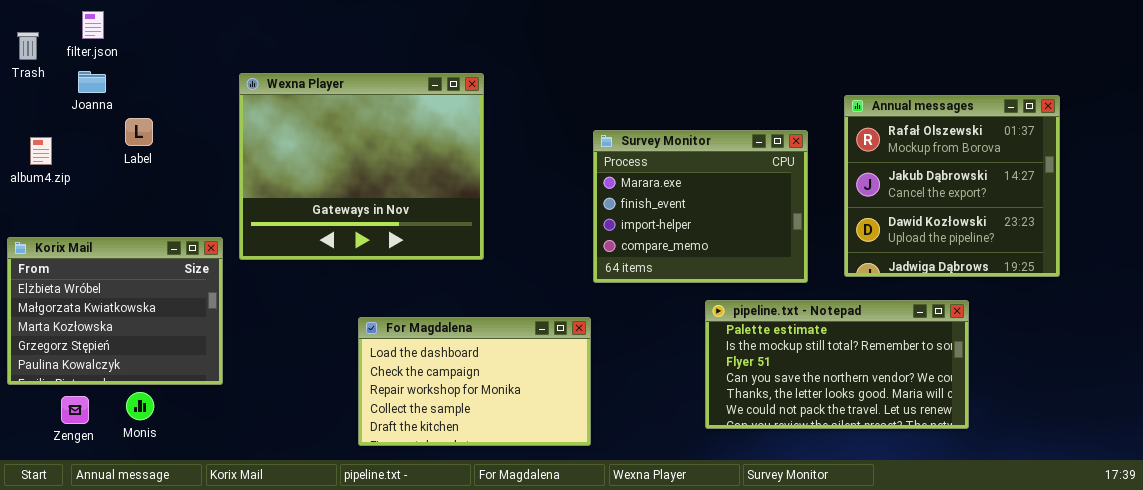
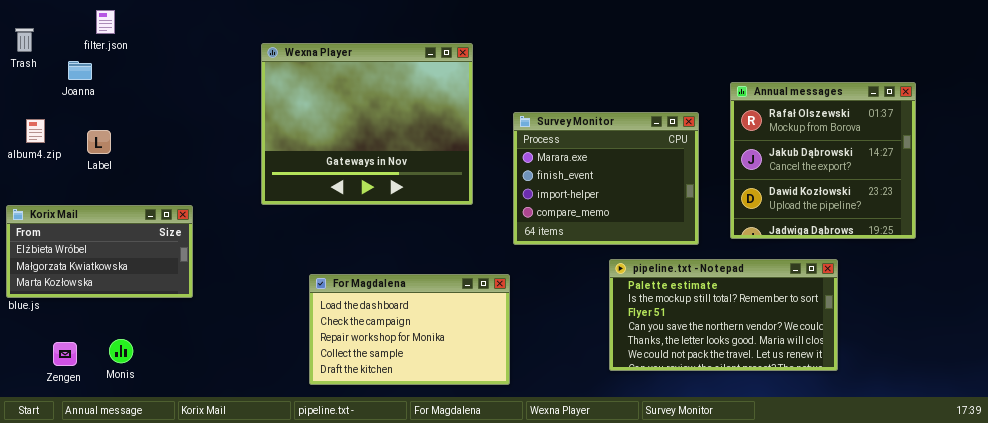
filter.json: [82,11,104,39] -> [96,10,115,34], moved
Wexna Player: [239,73,484,260] -> [261,43,473,205], moved
Label: [125,118,153,146] -> [87,130,111,154], moved
Korix Mail: [7,237,223,385] -> [6,205,193,298], resized

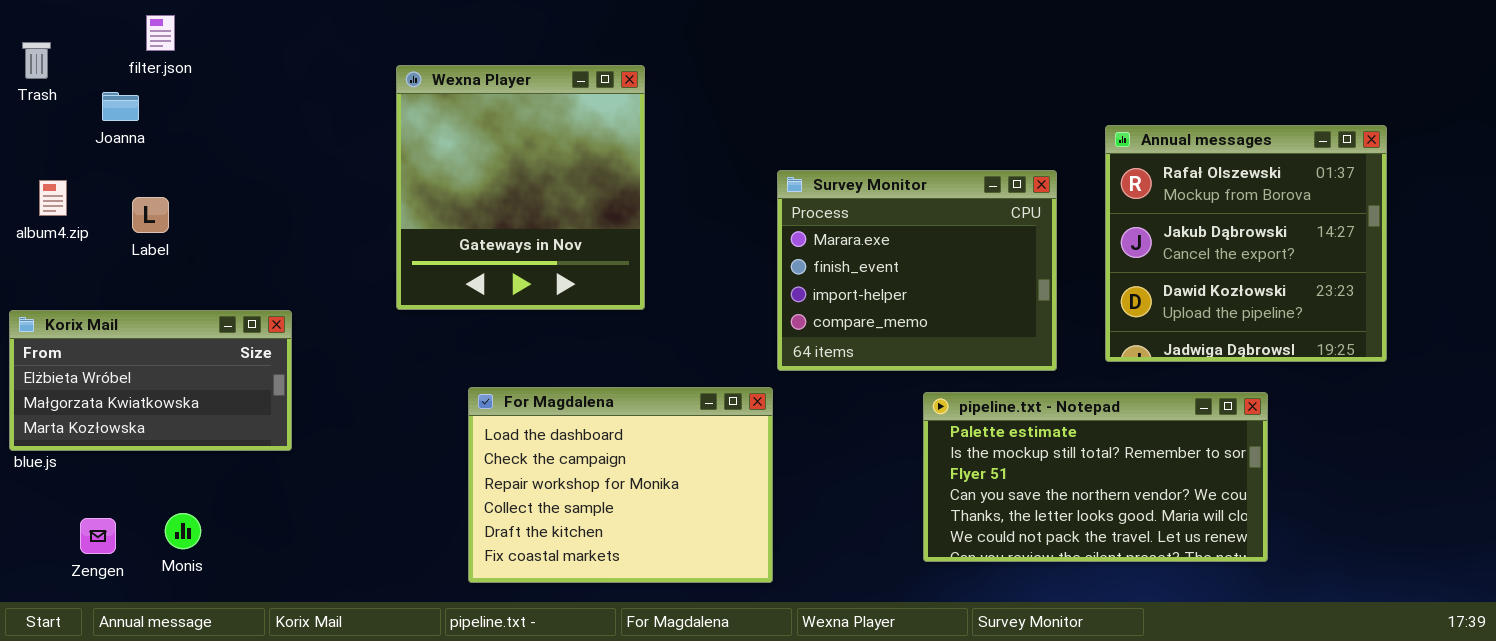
Wexna Player: [261,43,473,205] -> [396,65,645,310], resized
For Magdalena: [309,274,510,385] -> [468,387,773,583], resized

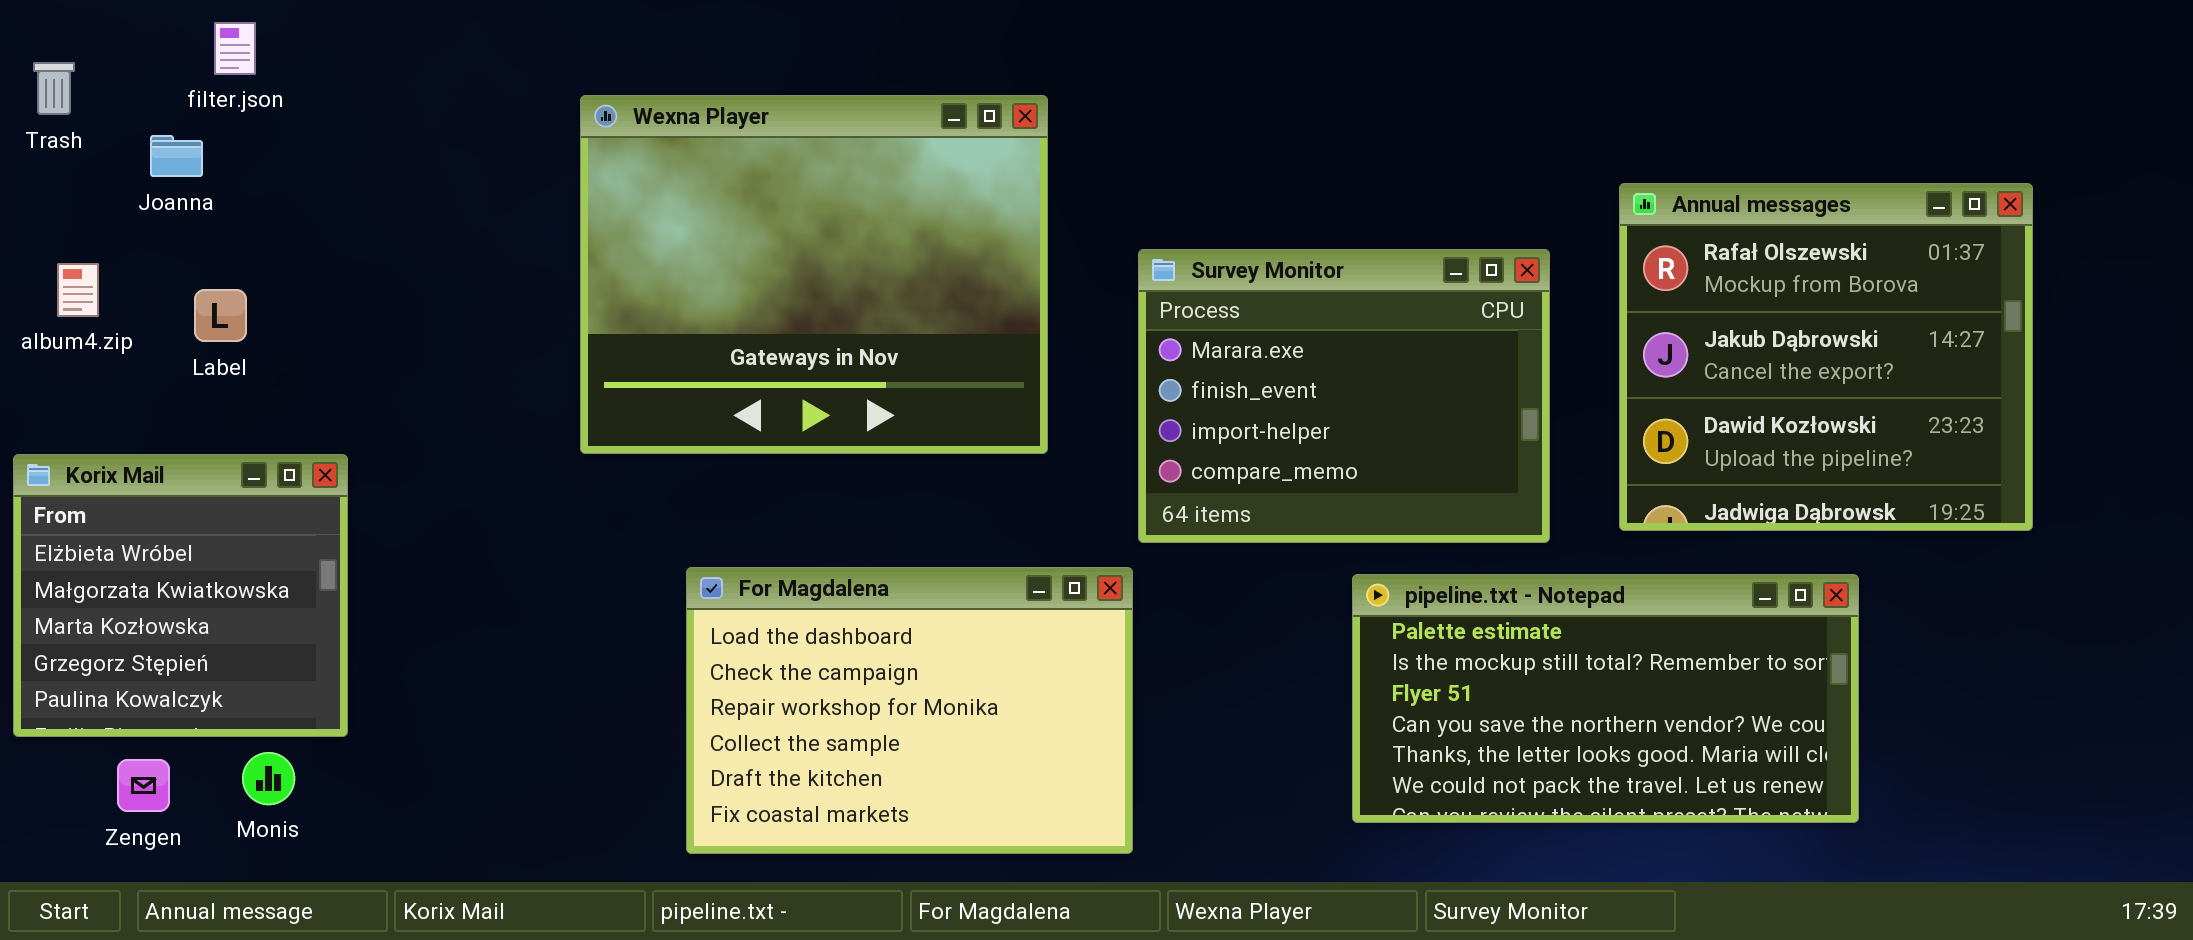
Wexna Player: [396,65,645,310] -> [580,95,1048,454], resized
Korix Mail: [9,310,292,451] -> [13,454,348,737], resized

